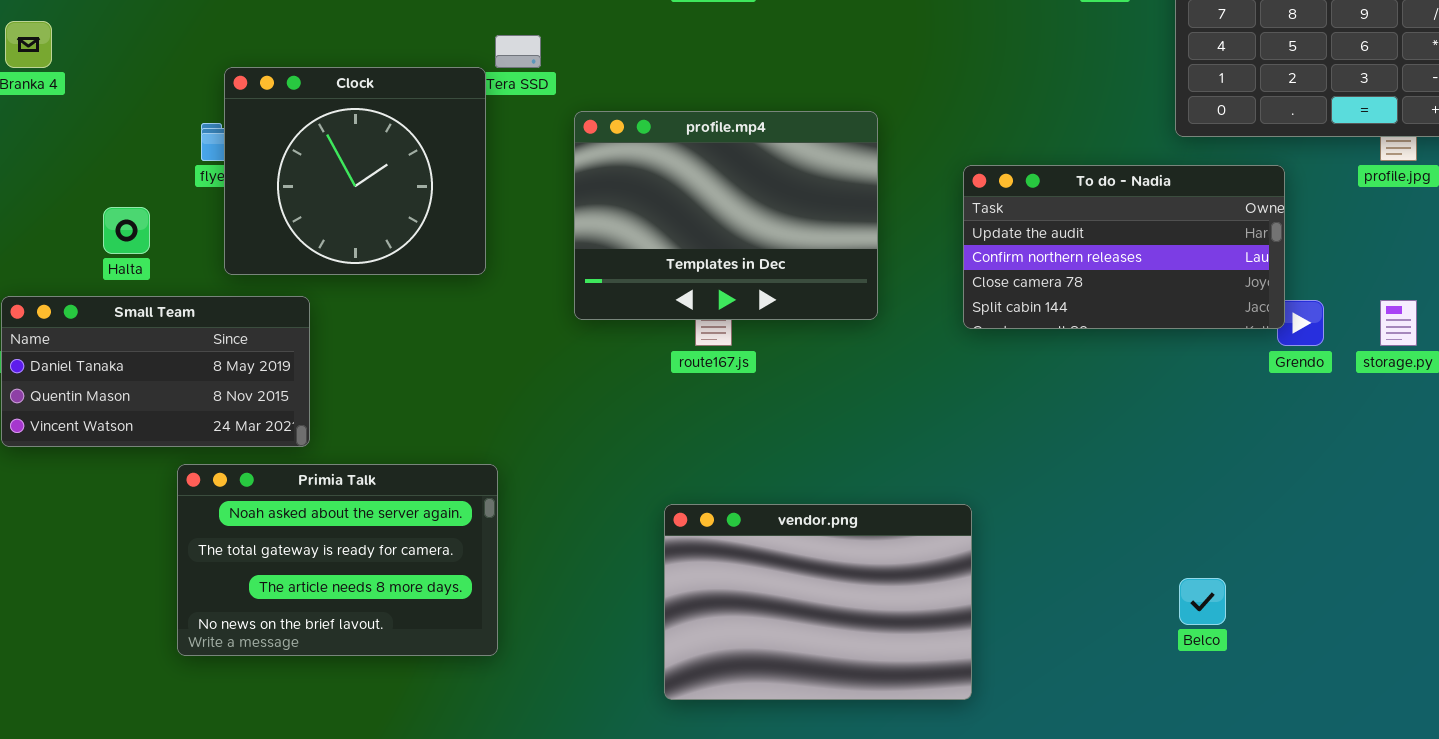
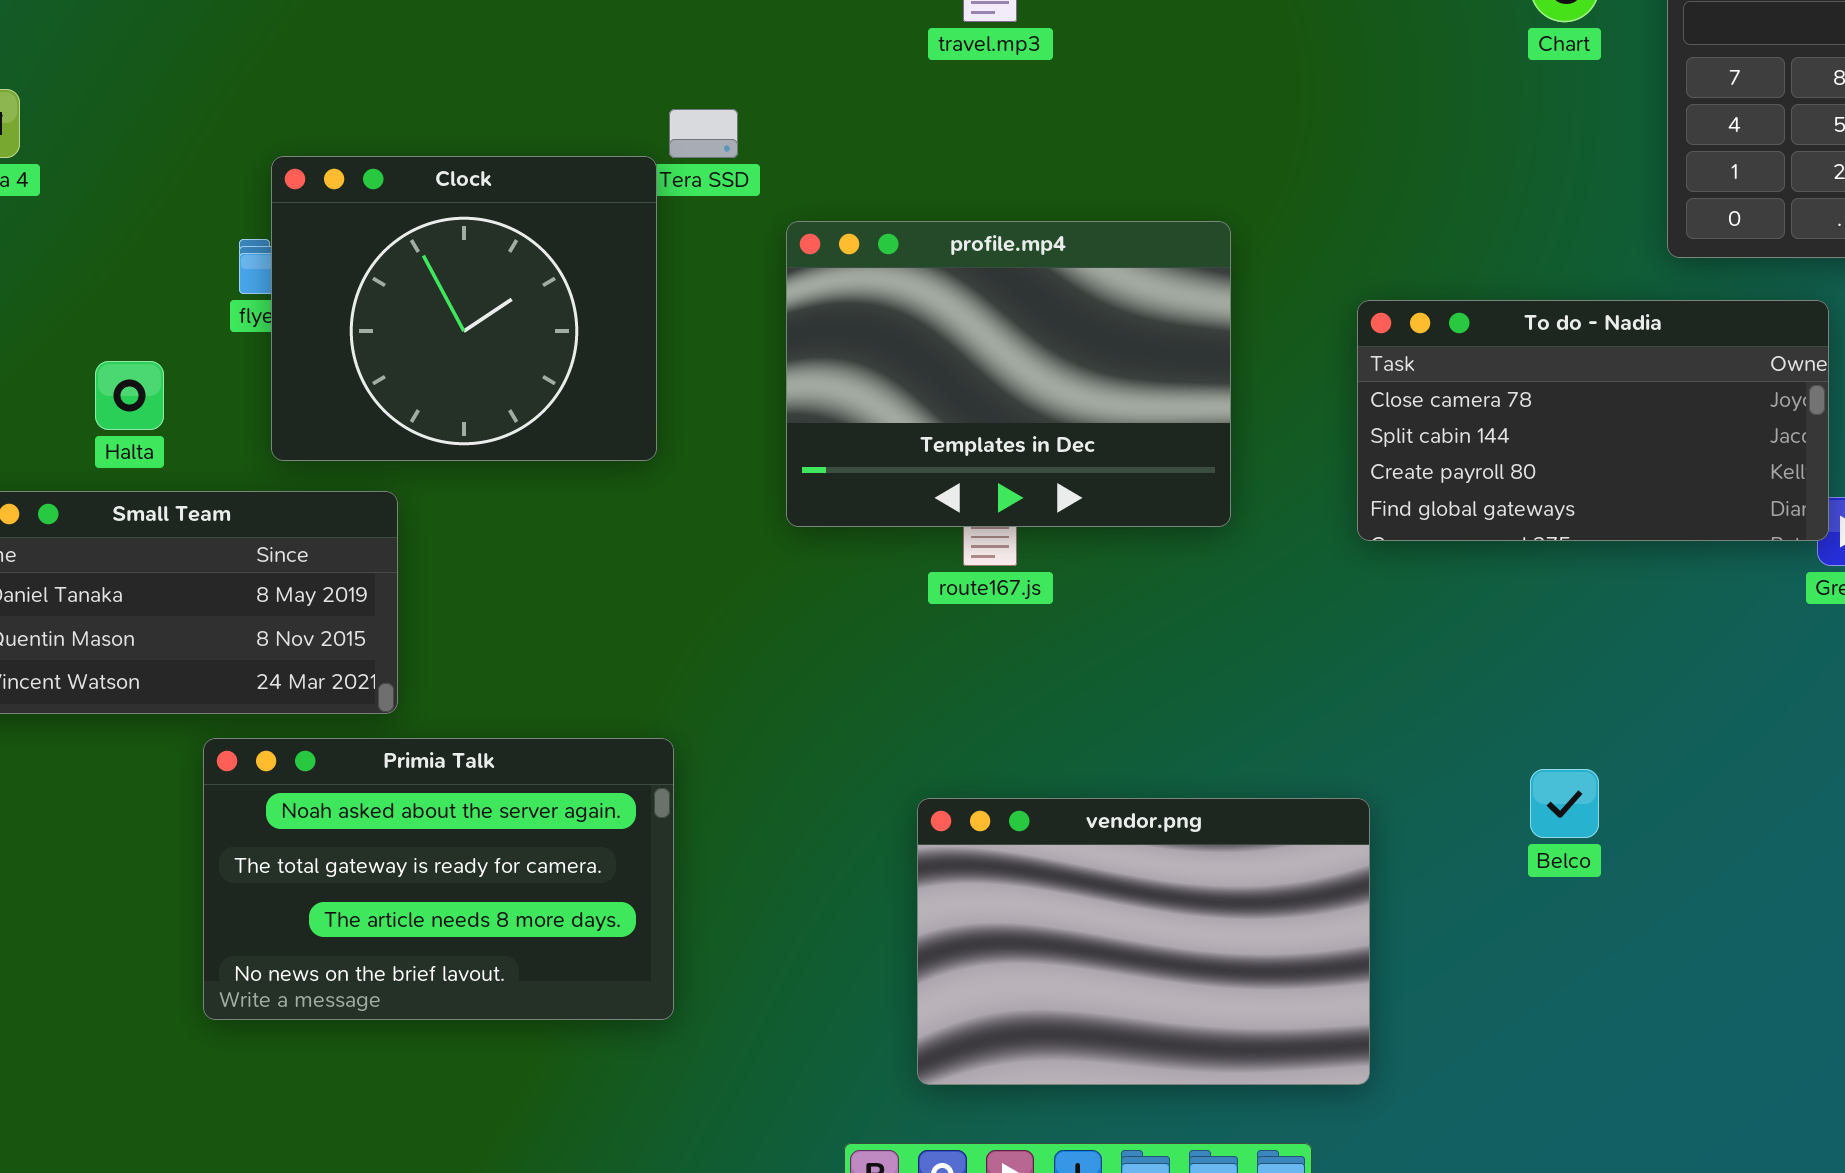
To do - Nadia: [963,165,1285,329] -> [1357,300,1829,541], scrolled down 2 rows
Belco: [1179,578,1226,625] -> [1530,769,1599,838], moved

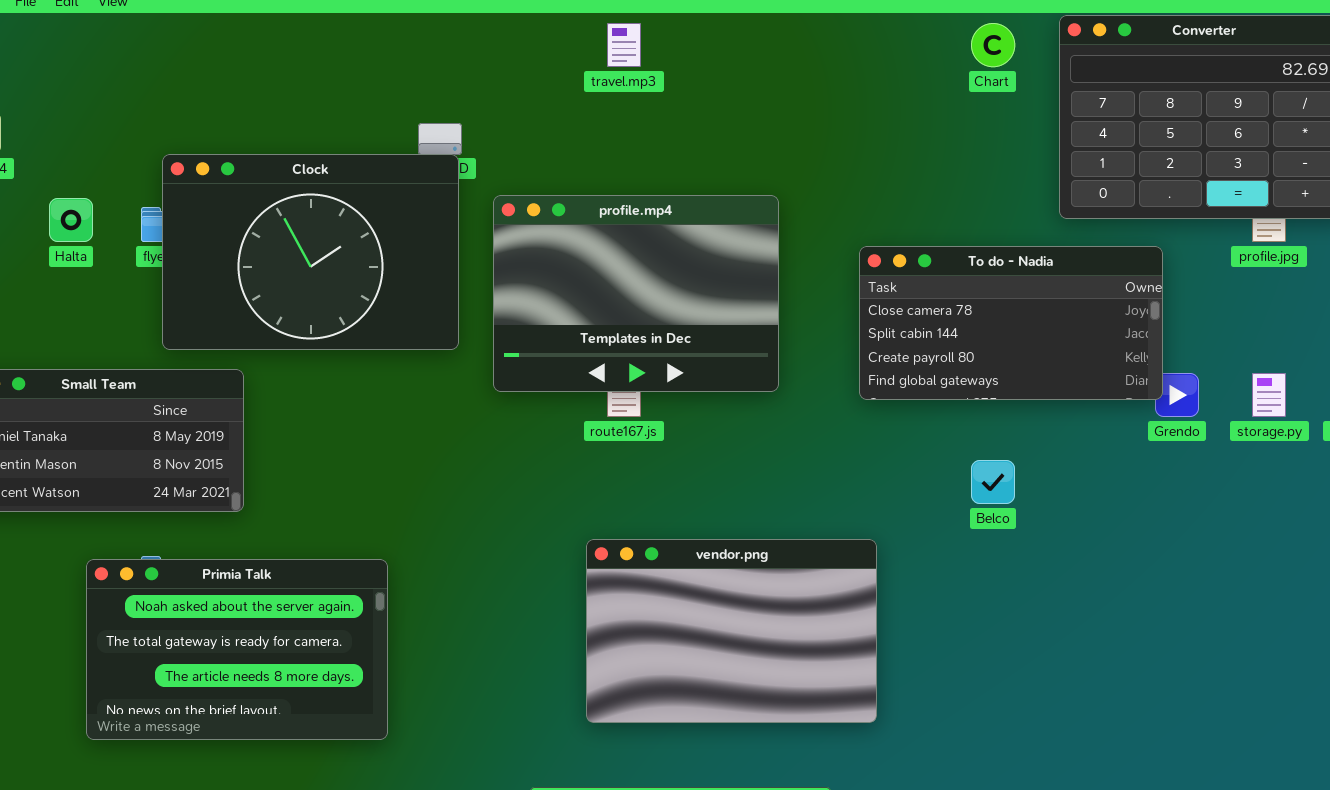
Clock: [271,156,657,461] -> [162,154,459,350], resized
Halta: [95,361,164,430] -> [49,198,93,242], moved
Primia Talk: [203,738,674,1020] -> [86,559,388,740], moved
Belco: [1530,769,1599,838] -> [971,460,1015,504], moved
vendor.png: [917,798,1370,1085] -> [586,539,877,723], moved

